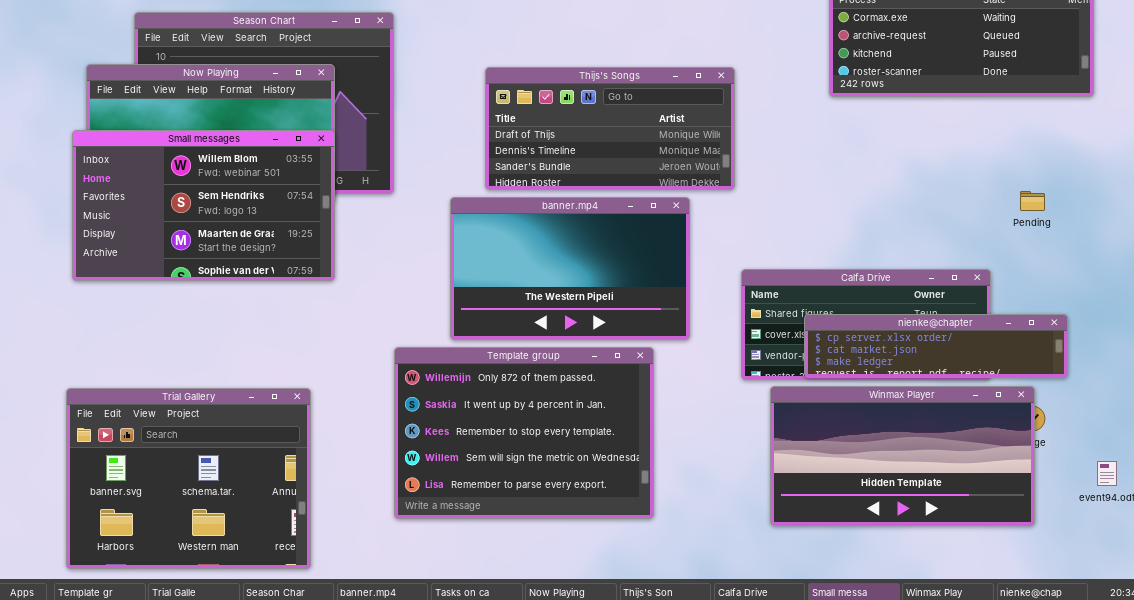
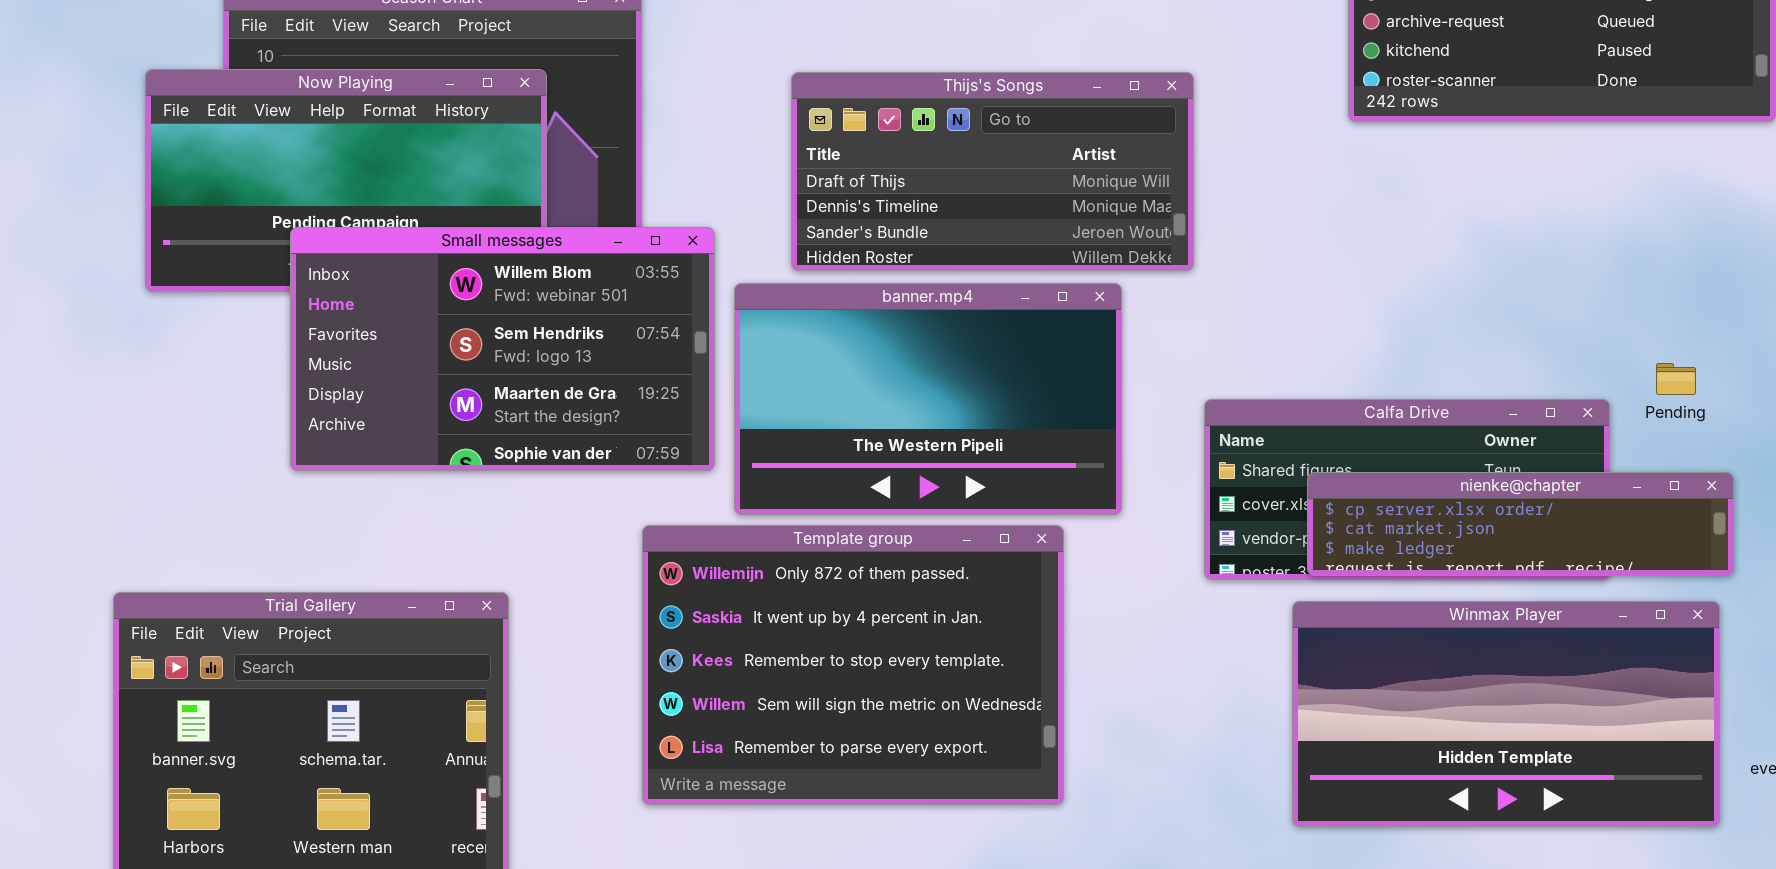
Small messages: [72,130,335,281] -> [290,227,715,471], moved
Pending: [1020,191,1045,211] -> [1656,363,1696,395], moved
Winmax Player: [770,386,1035,526] -> [1292,601,1720,827], moved

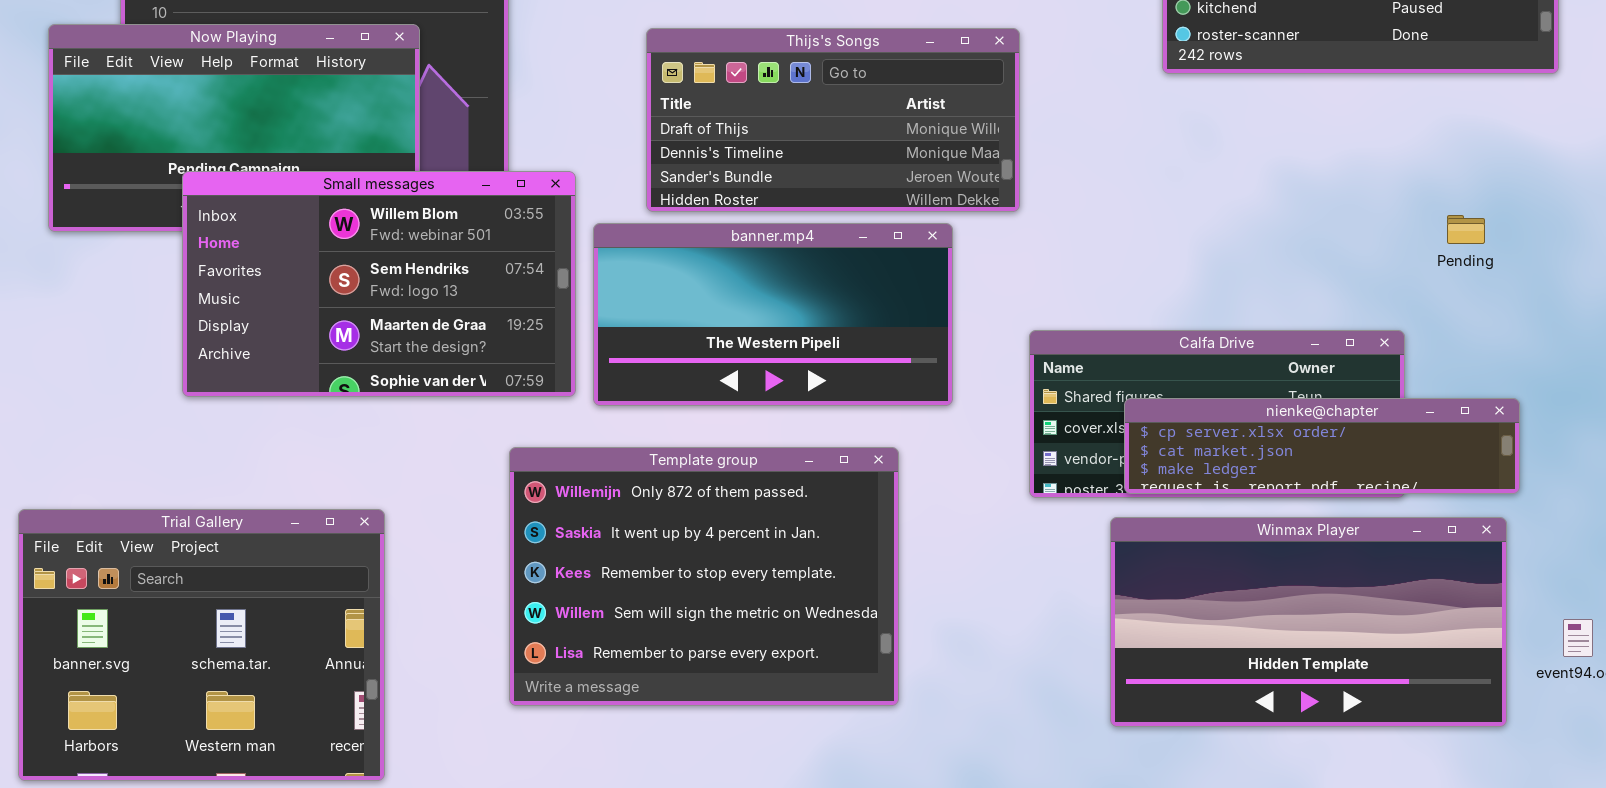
banner.mp4: [734,283,1122,515] -> [593,223,953,406], resized
Pending: [1656,363,1696,395] -> [1447,215,1485,244], moved

